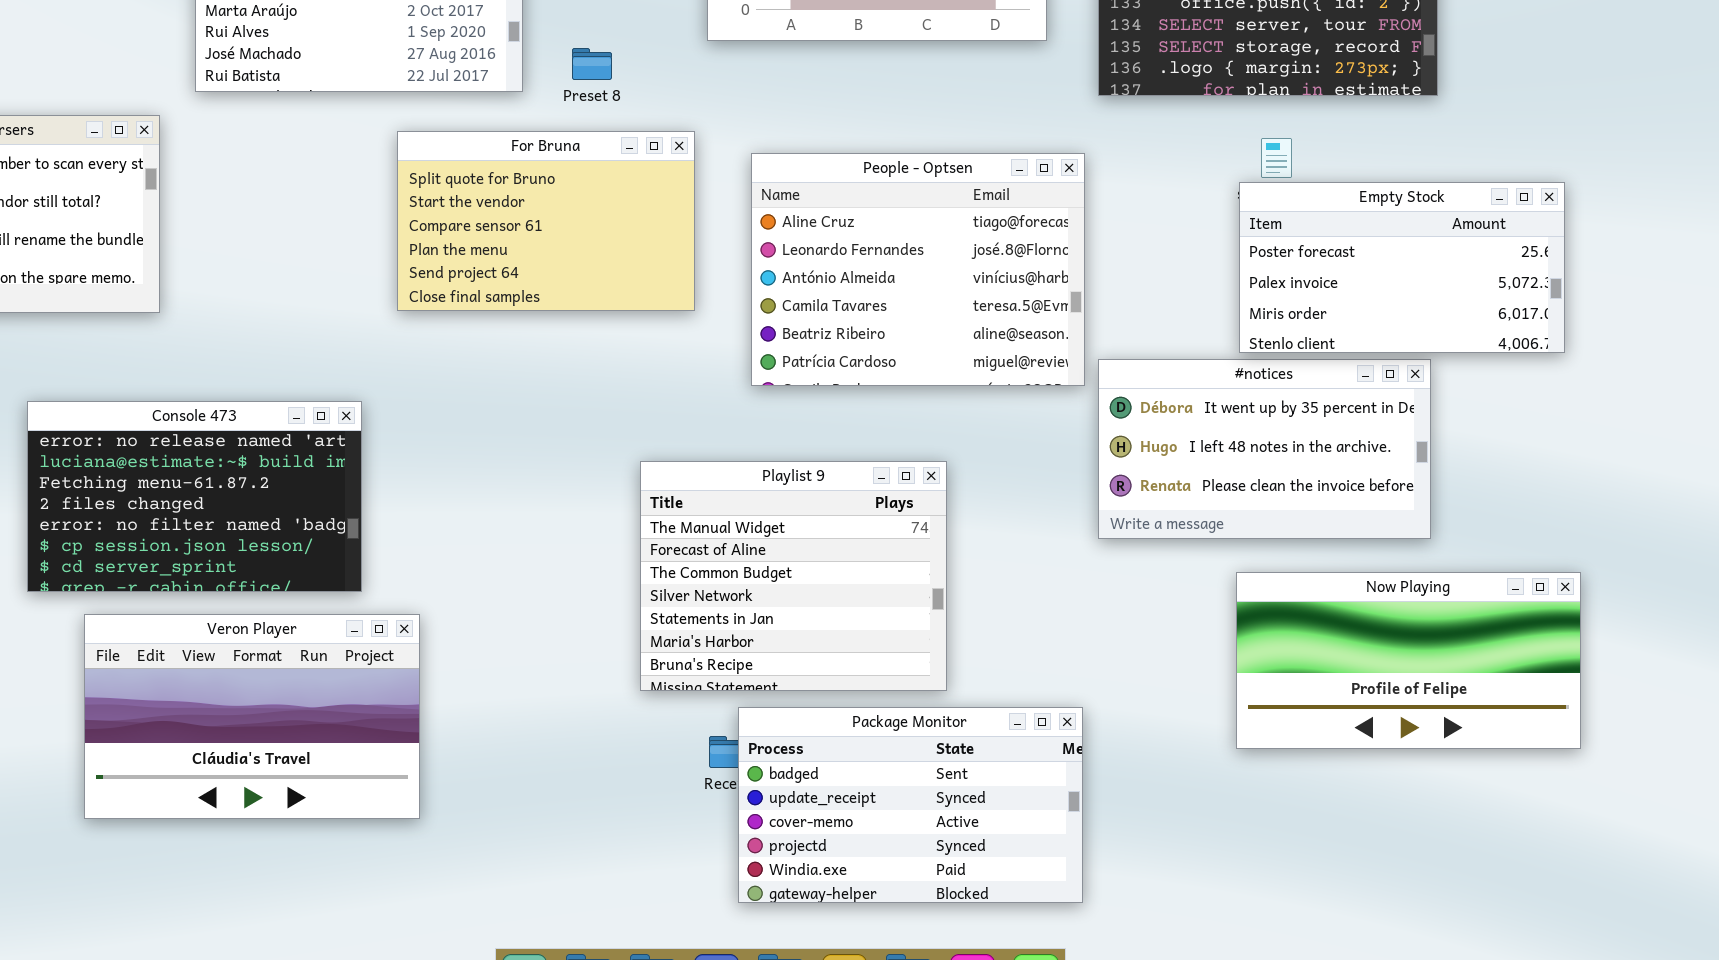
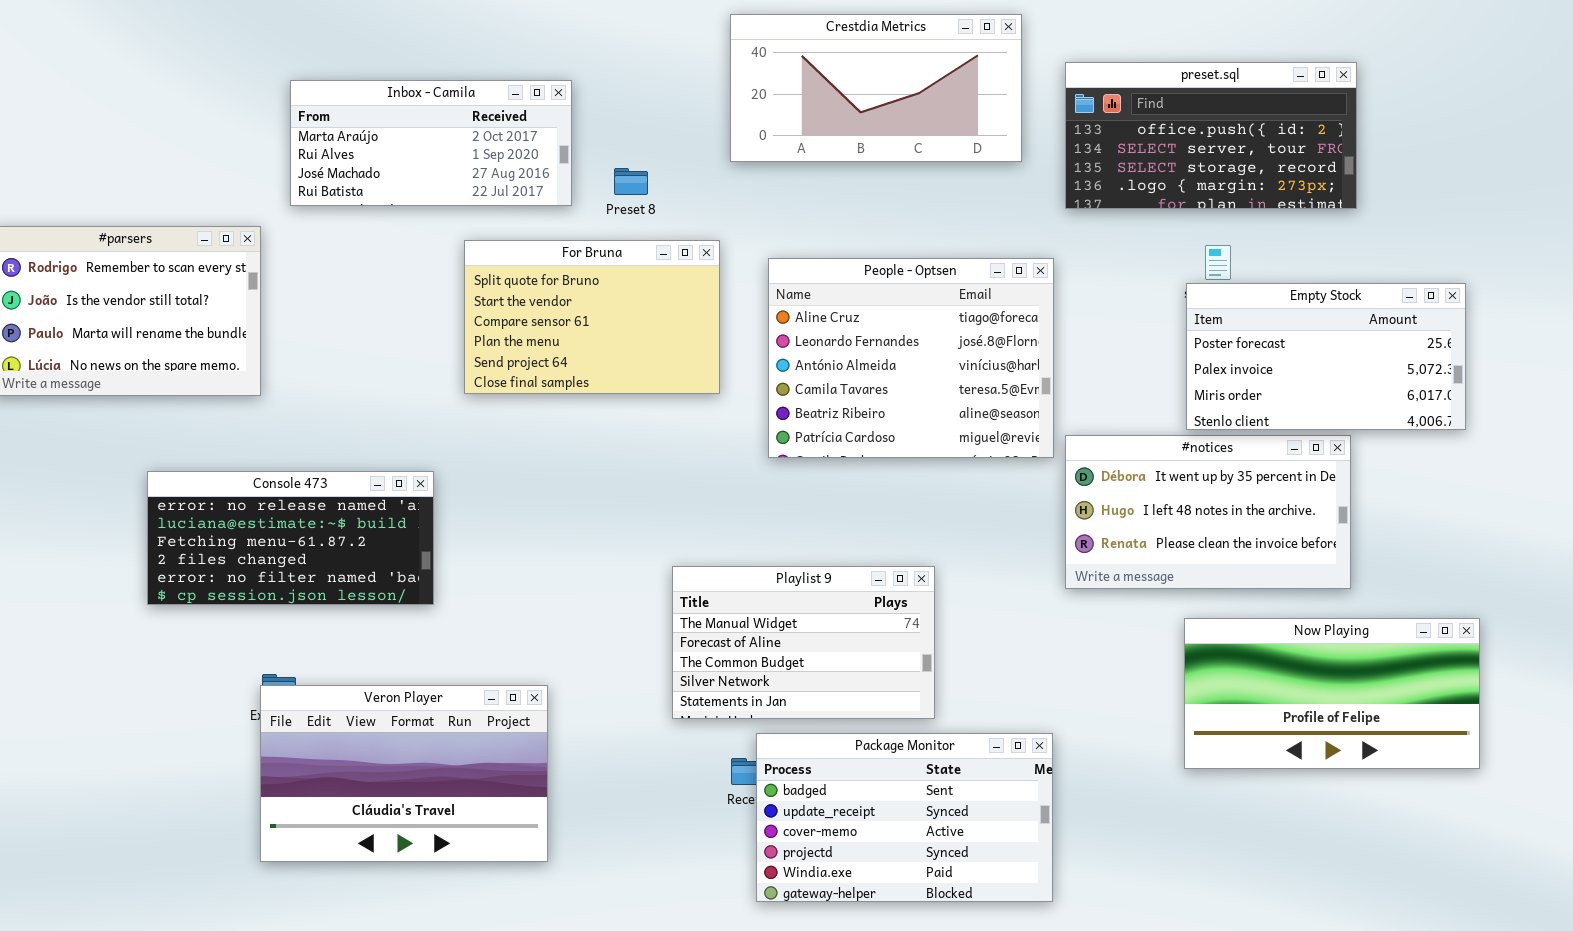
Console 473: [27,401,362,592] -> [147,471,434,605], resized
Playlist 9: [640,461,947,691] -> [672,566,935,719], resized
Veron Player: [84,614,420,819] -> [260,685,548,862], moved

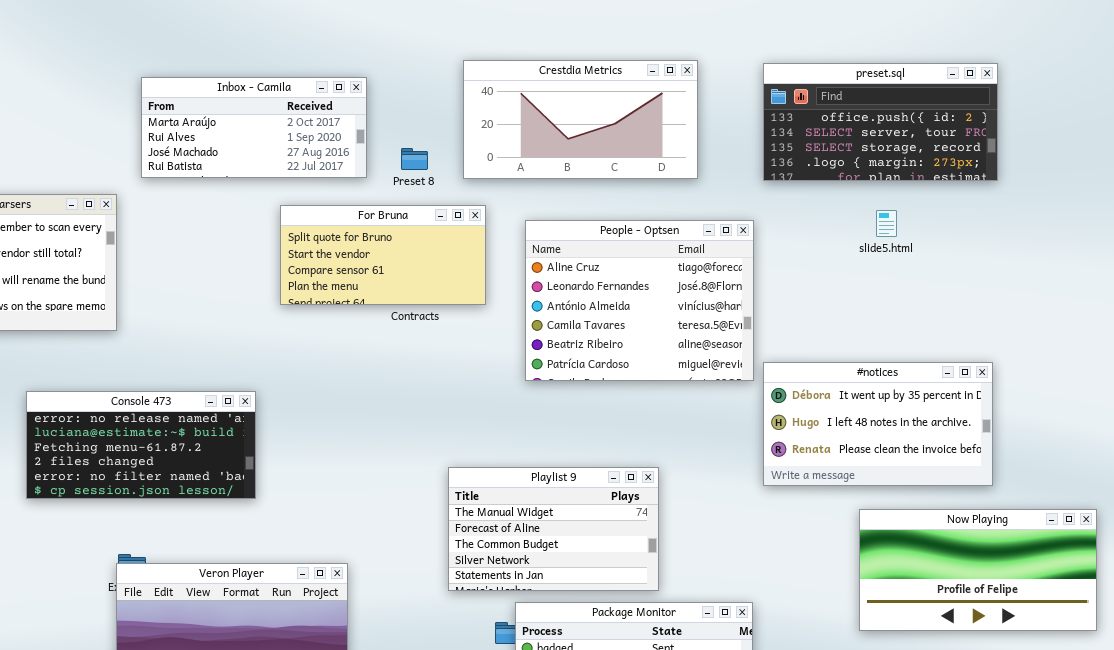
Crestdia Metrics: [730,14,1022,162] -> [463,60,698,179], moved
For Bruna: [464,240,720,394] -> [280,205,486,305], resized
Empty Stock: [1186,283,1466,430] -> none, closed

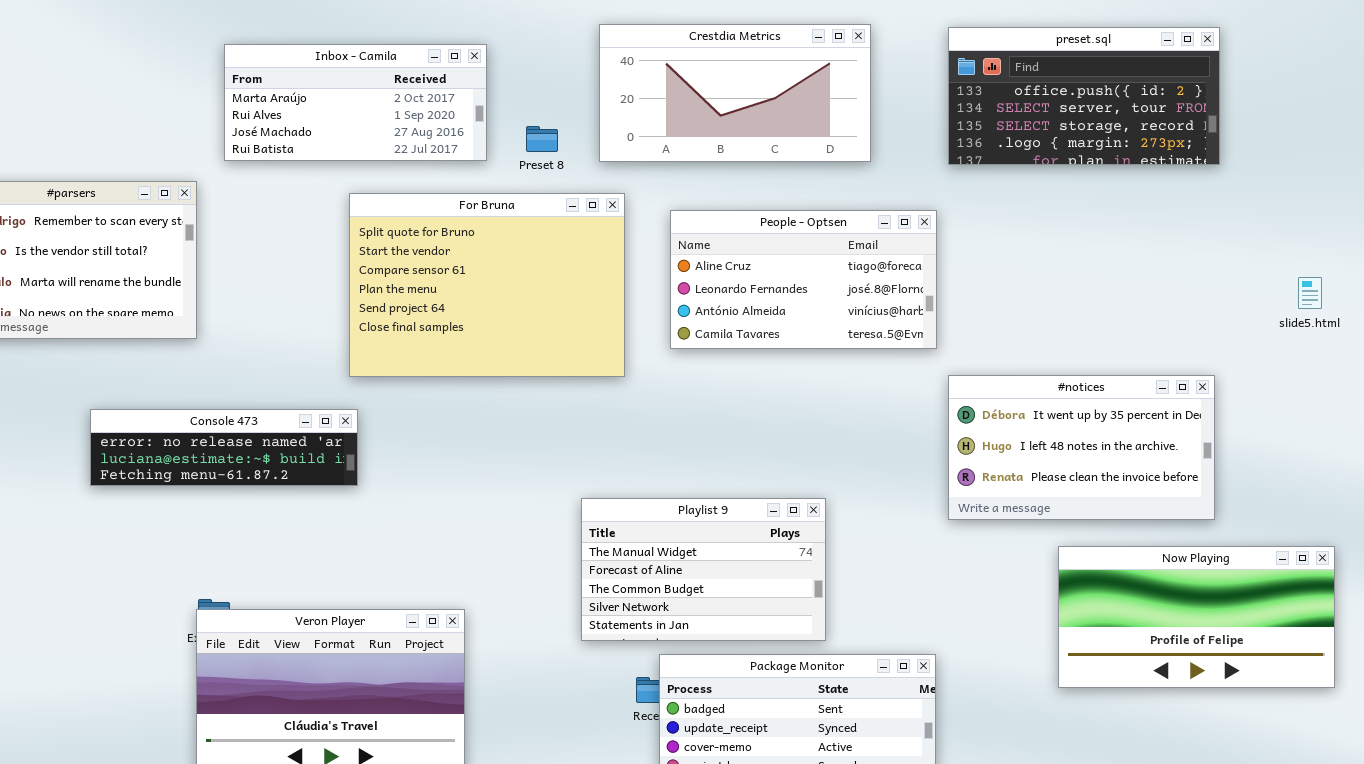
For Bruna: [280,205,486,305] -> [349,193,625,377], resized
slide5.html: [876,210,897,237] -> [1298,277,1322,309], moved
People - Optsen: [525,220,754,381] -> [670,210,937,349], resized
Console 473: [26,391,256,499] -> [90,409,358,486], resized

